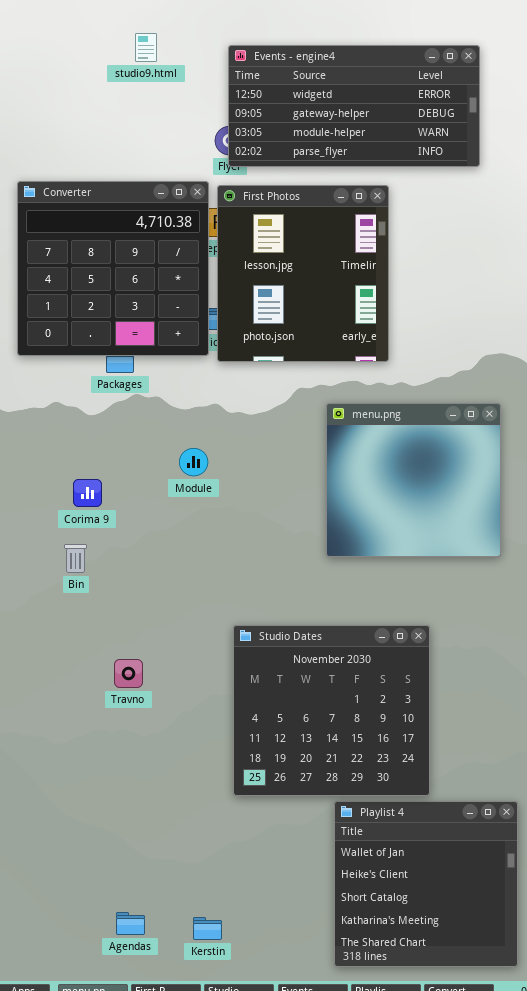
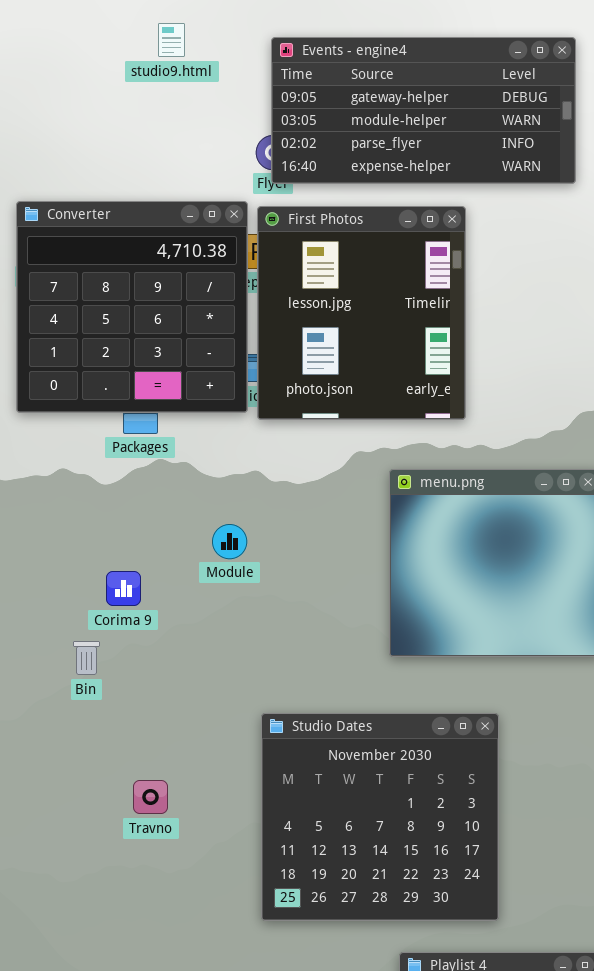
Events - engine4: [228,45,480,167] -> [271,37,576,184], scrolled down 1 row
Corima 9: [73,479,102,507] -> [106,571,141,606], moved
Studio Dates: [233,625,430,796] -> [261,713,499,921], moved

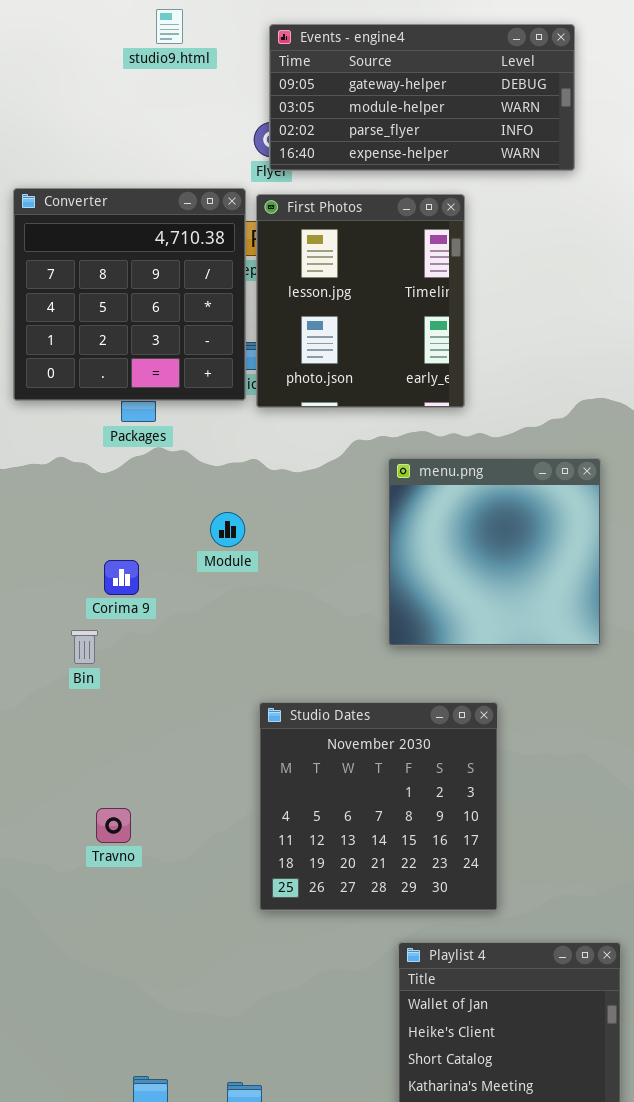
Travno: [133,780,168,814] -> [96,808,131,843], moved

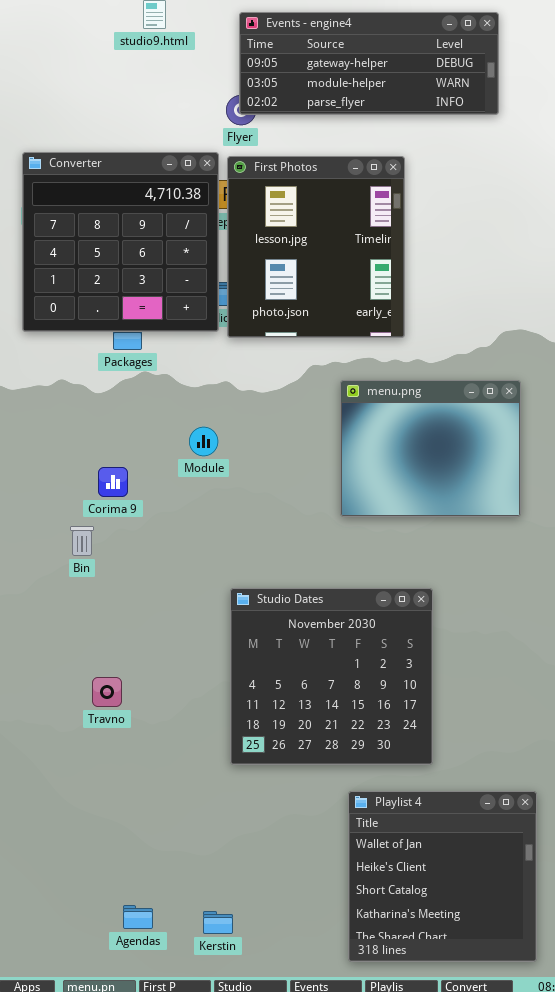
Events - engine4: [269,24,575,171] -> [239,12,499,115], resized
menu.png: [388,458,601,646] -> [340,380,521,517], resized

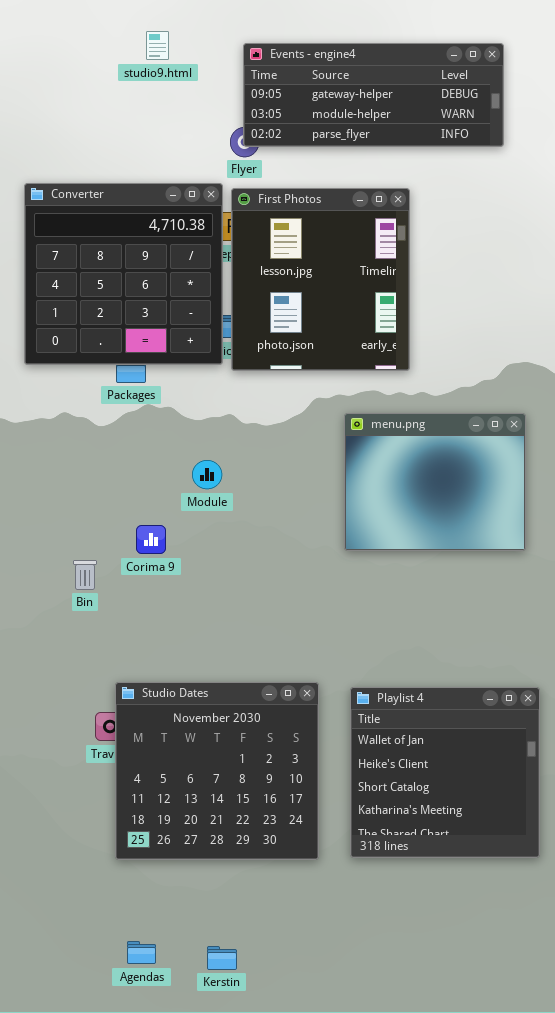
Corima 9: [98,467,128,497] -> [136,525,166,554], moved
Studio Dates: [230,588,433,765] -> [115,682,319,860], moved
Playlist 4: [348,791,537,962] -> [350,687,540,858], moved

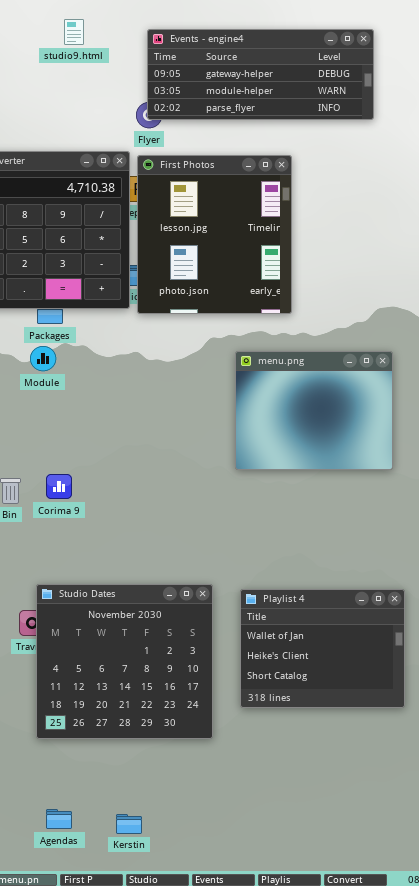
Module: [192,460,222,489] -> [30,346,56,371], moved
Corima 9: [136,525,166,554] -> [46,474,72,499], moved
Playlist 4: [350,687,540,858] -> [240,589,405,708], resized

